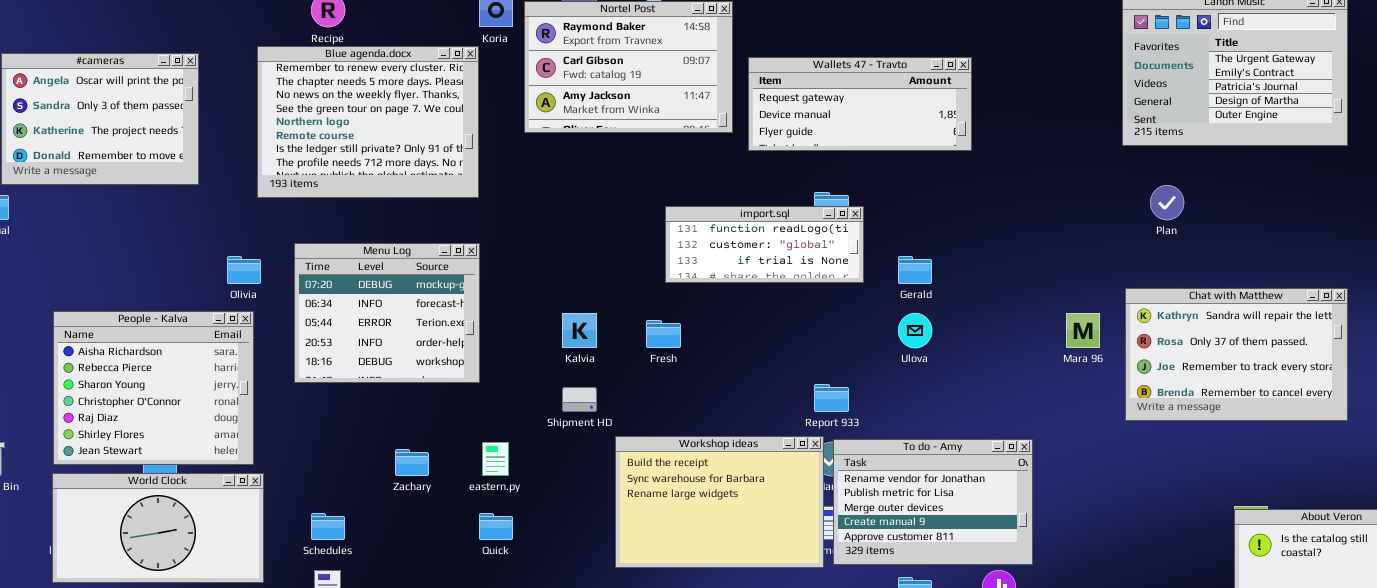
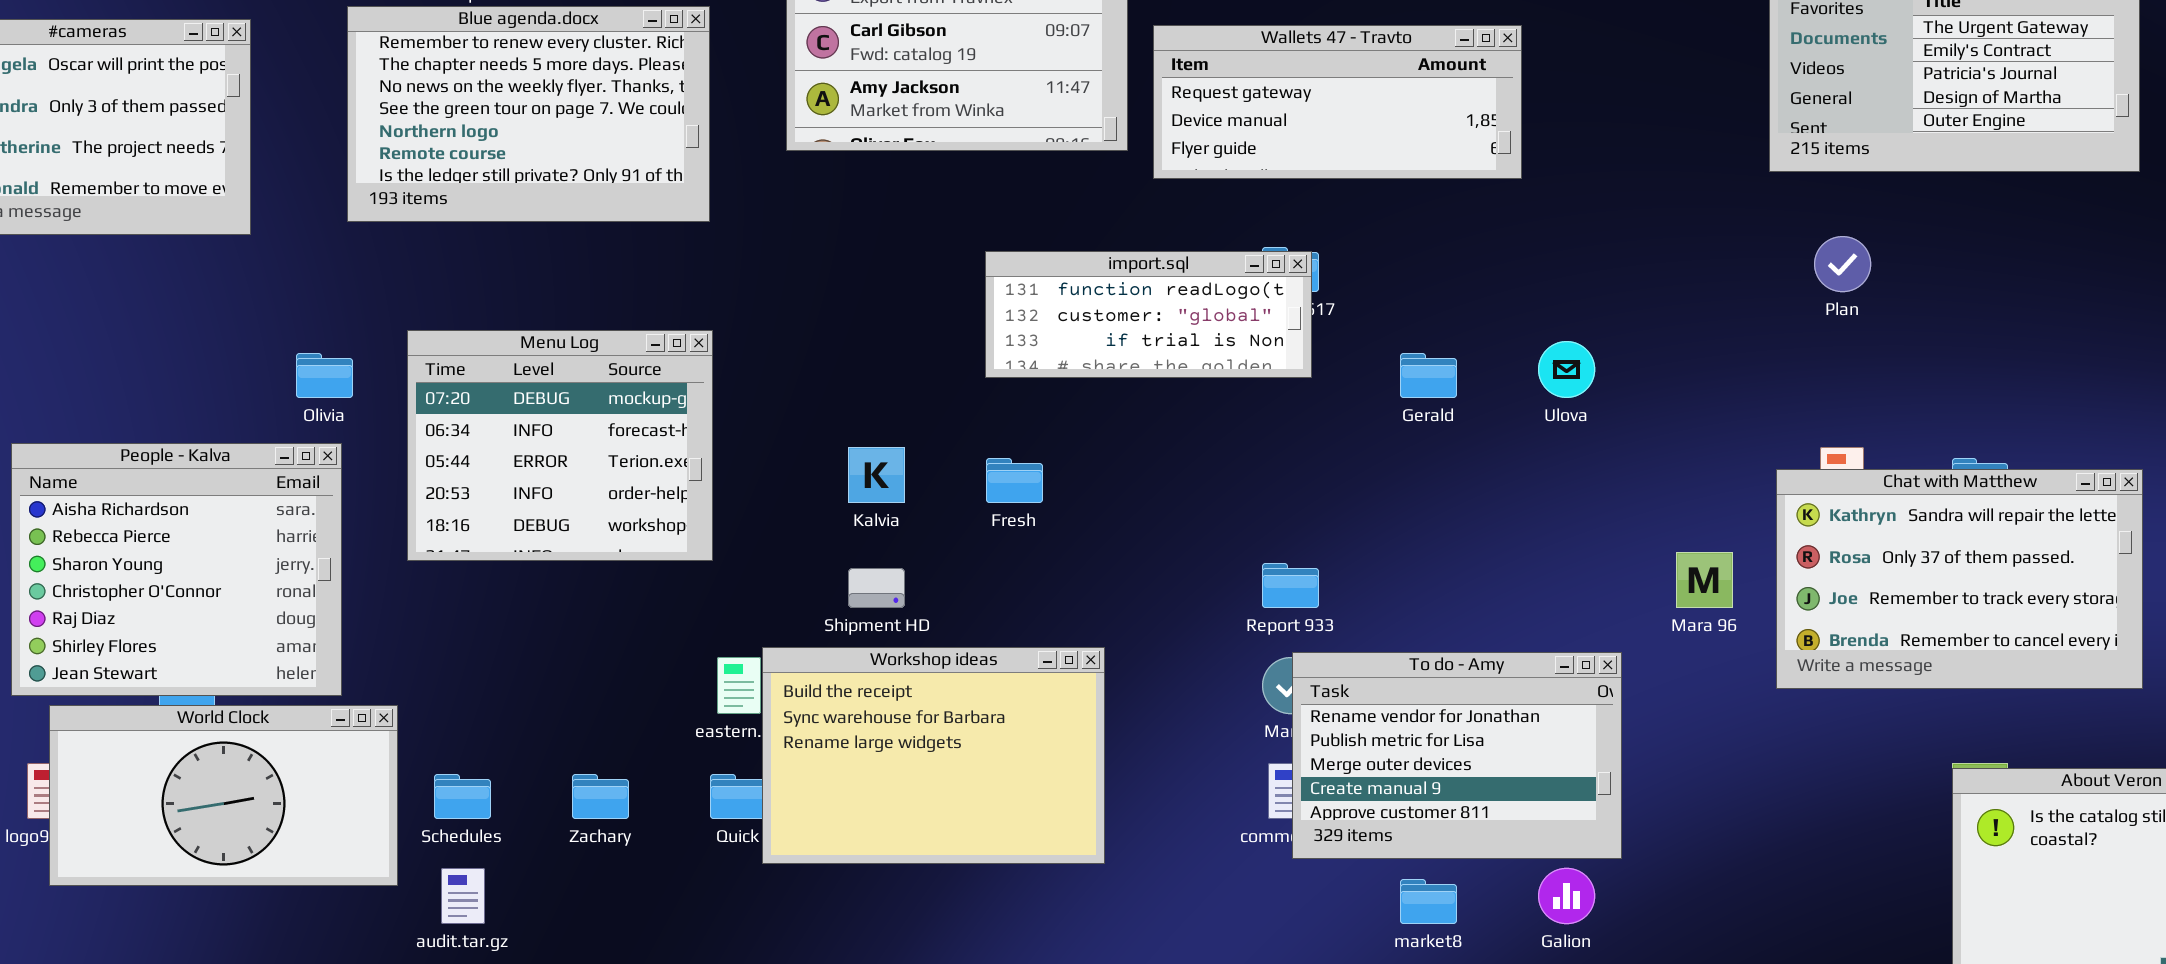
Blue agenda.docx: [257,46,479,198] -> [347,6,710,222], resized
import.sql: [665,206,864,283] -> [985,251,1312,378], moved
Chat with Matthew: [1125,288,1348,421] -> [1776,469,2143,689], moved
Ulova: [898,313,932,348] -> [1538,341,1595,398], moved
Mara 96: [1066,313,1100,348] -> [1676,552,1733,608], moved
Workshop ideas: [615,436,824,568] -> [762,647,1105,864], moved
Zachary: [395,449,429,476] -> [572,774,629,819], moved
World Clock: [52,473,264,583] -> [49,705,398,886], moved

